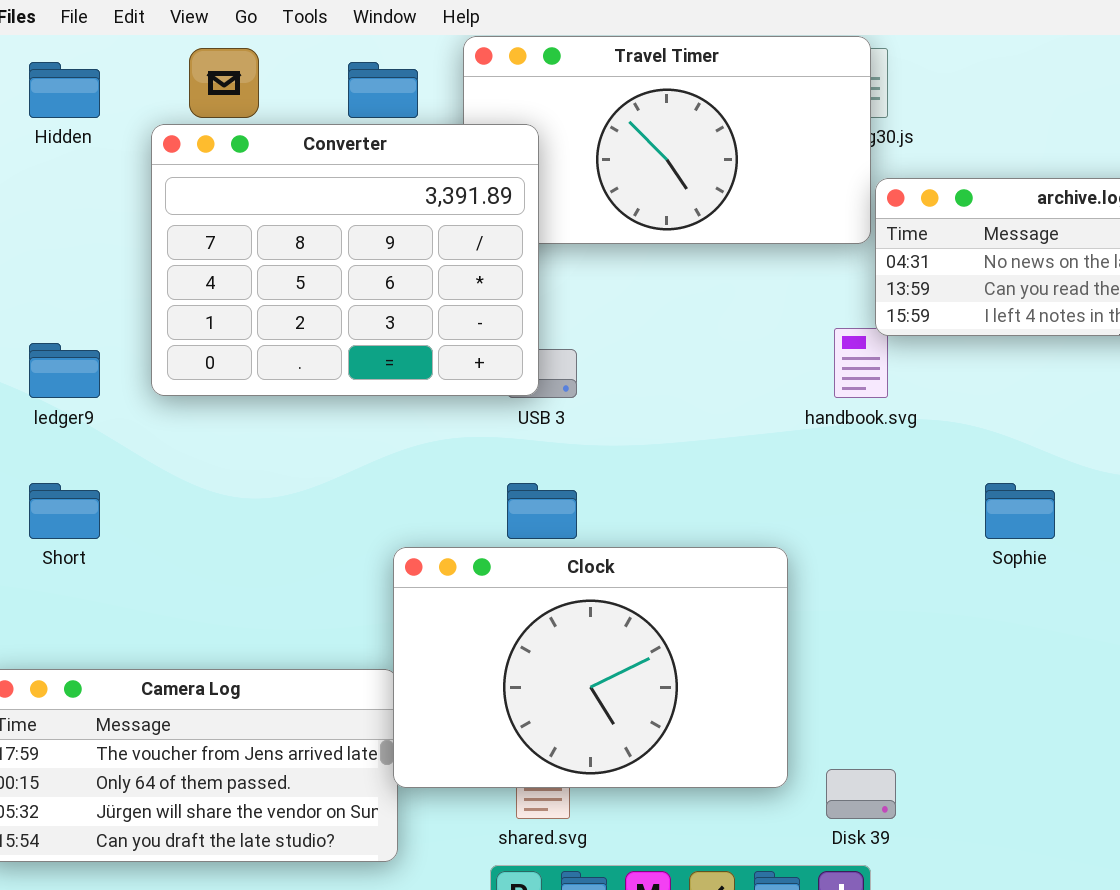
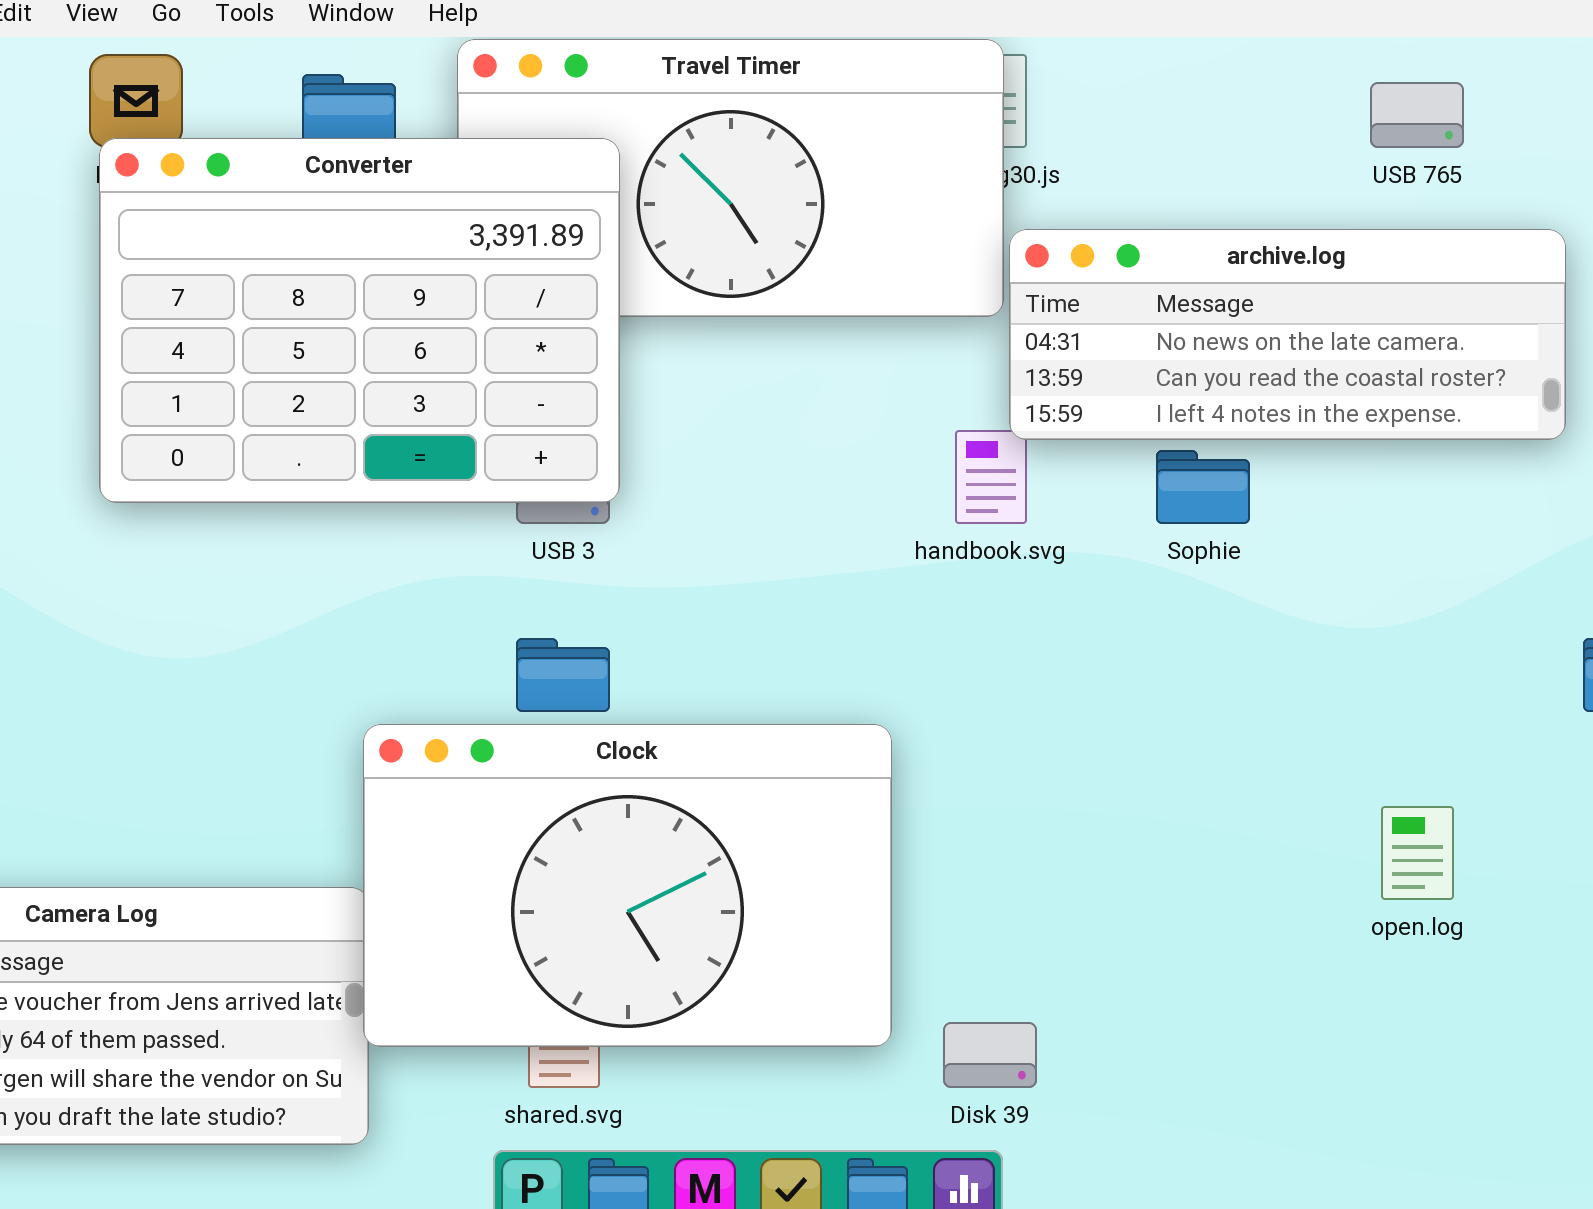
Converter: [151,124,539,396] -> [99,138,620,503], moved
Sophie: [985,483,1055,539] -> [1156,450,1250,524], moved

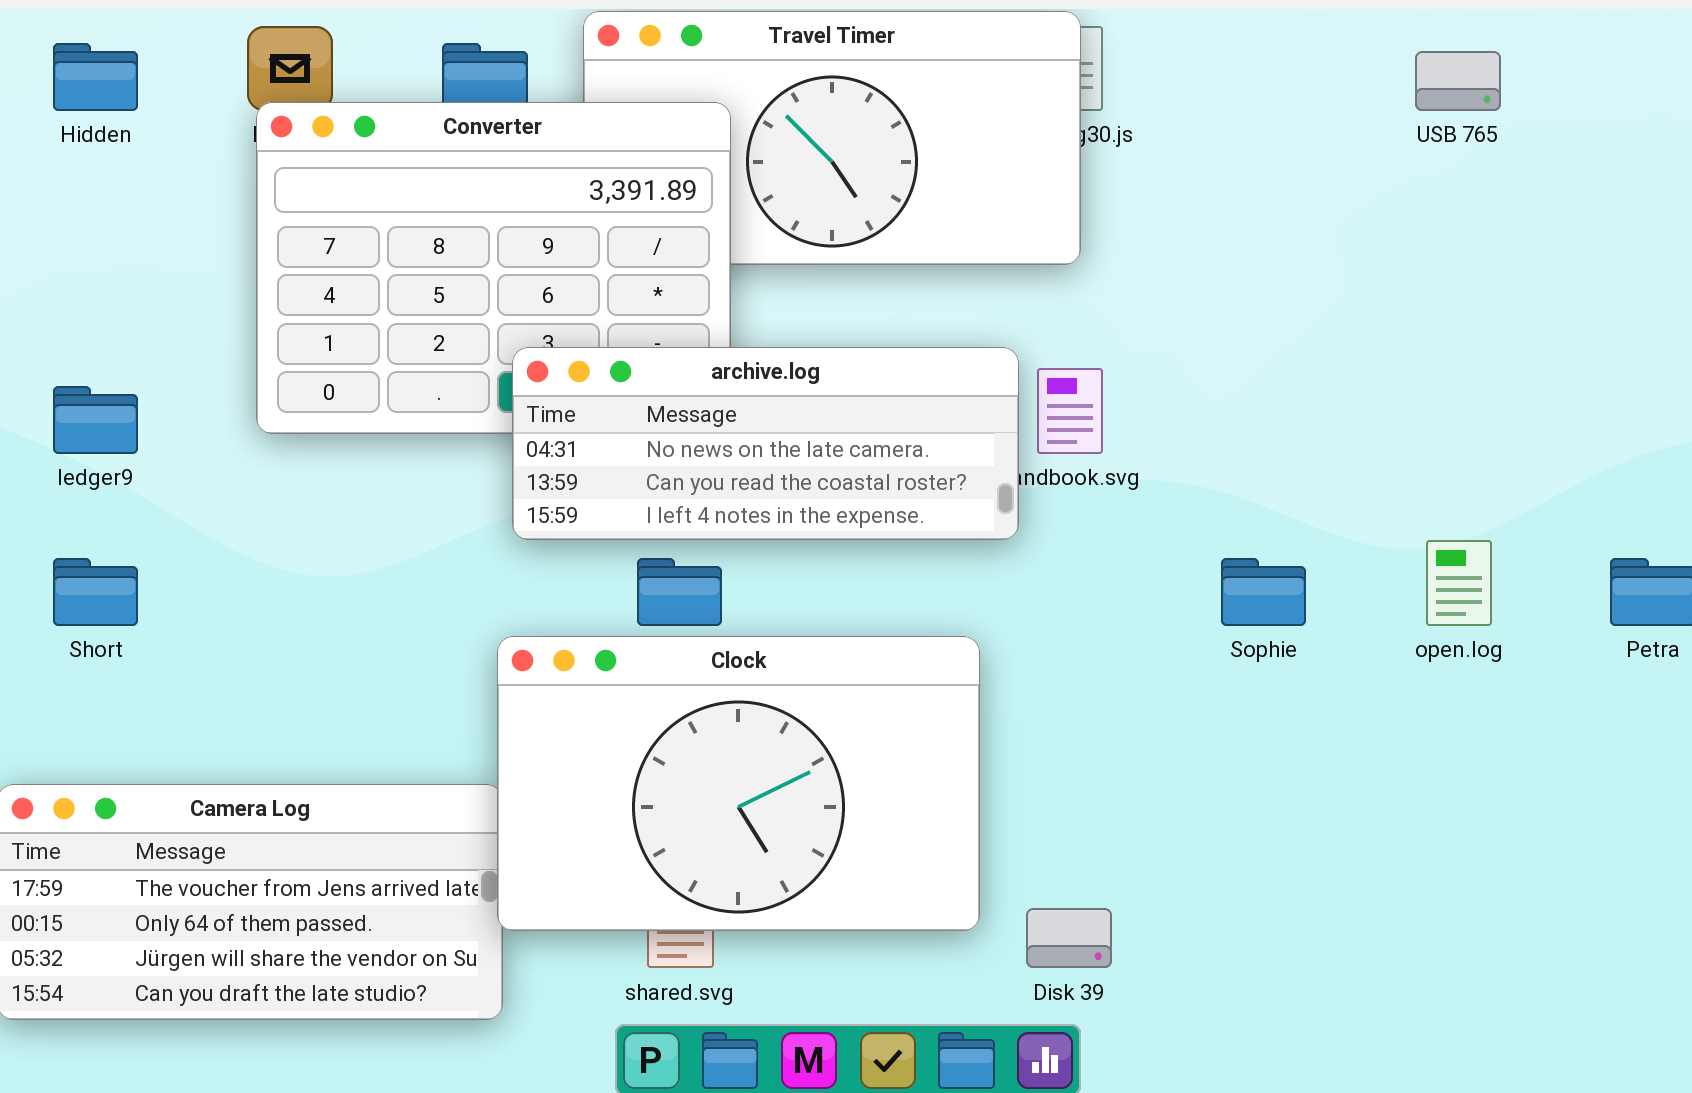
archive.log: [1009,229,1566,440] -> [512,347,1019,540], moved
Sophie: [1156,450,1250,524] -> [1221,558,1306,626], moved
open.log: [1381,806,1454,900] -> [1426,540,1492,626], moved

